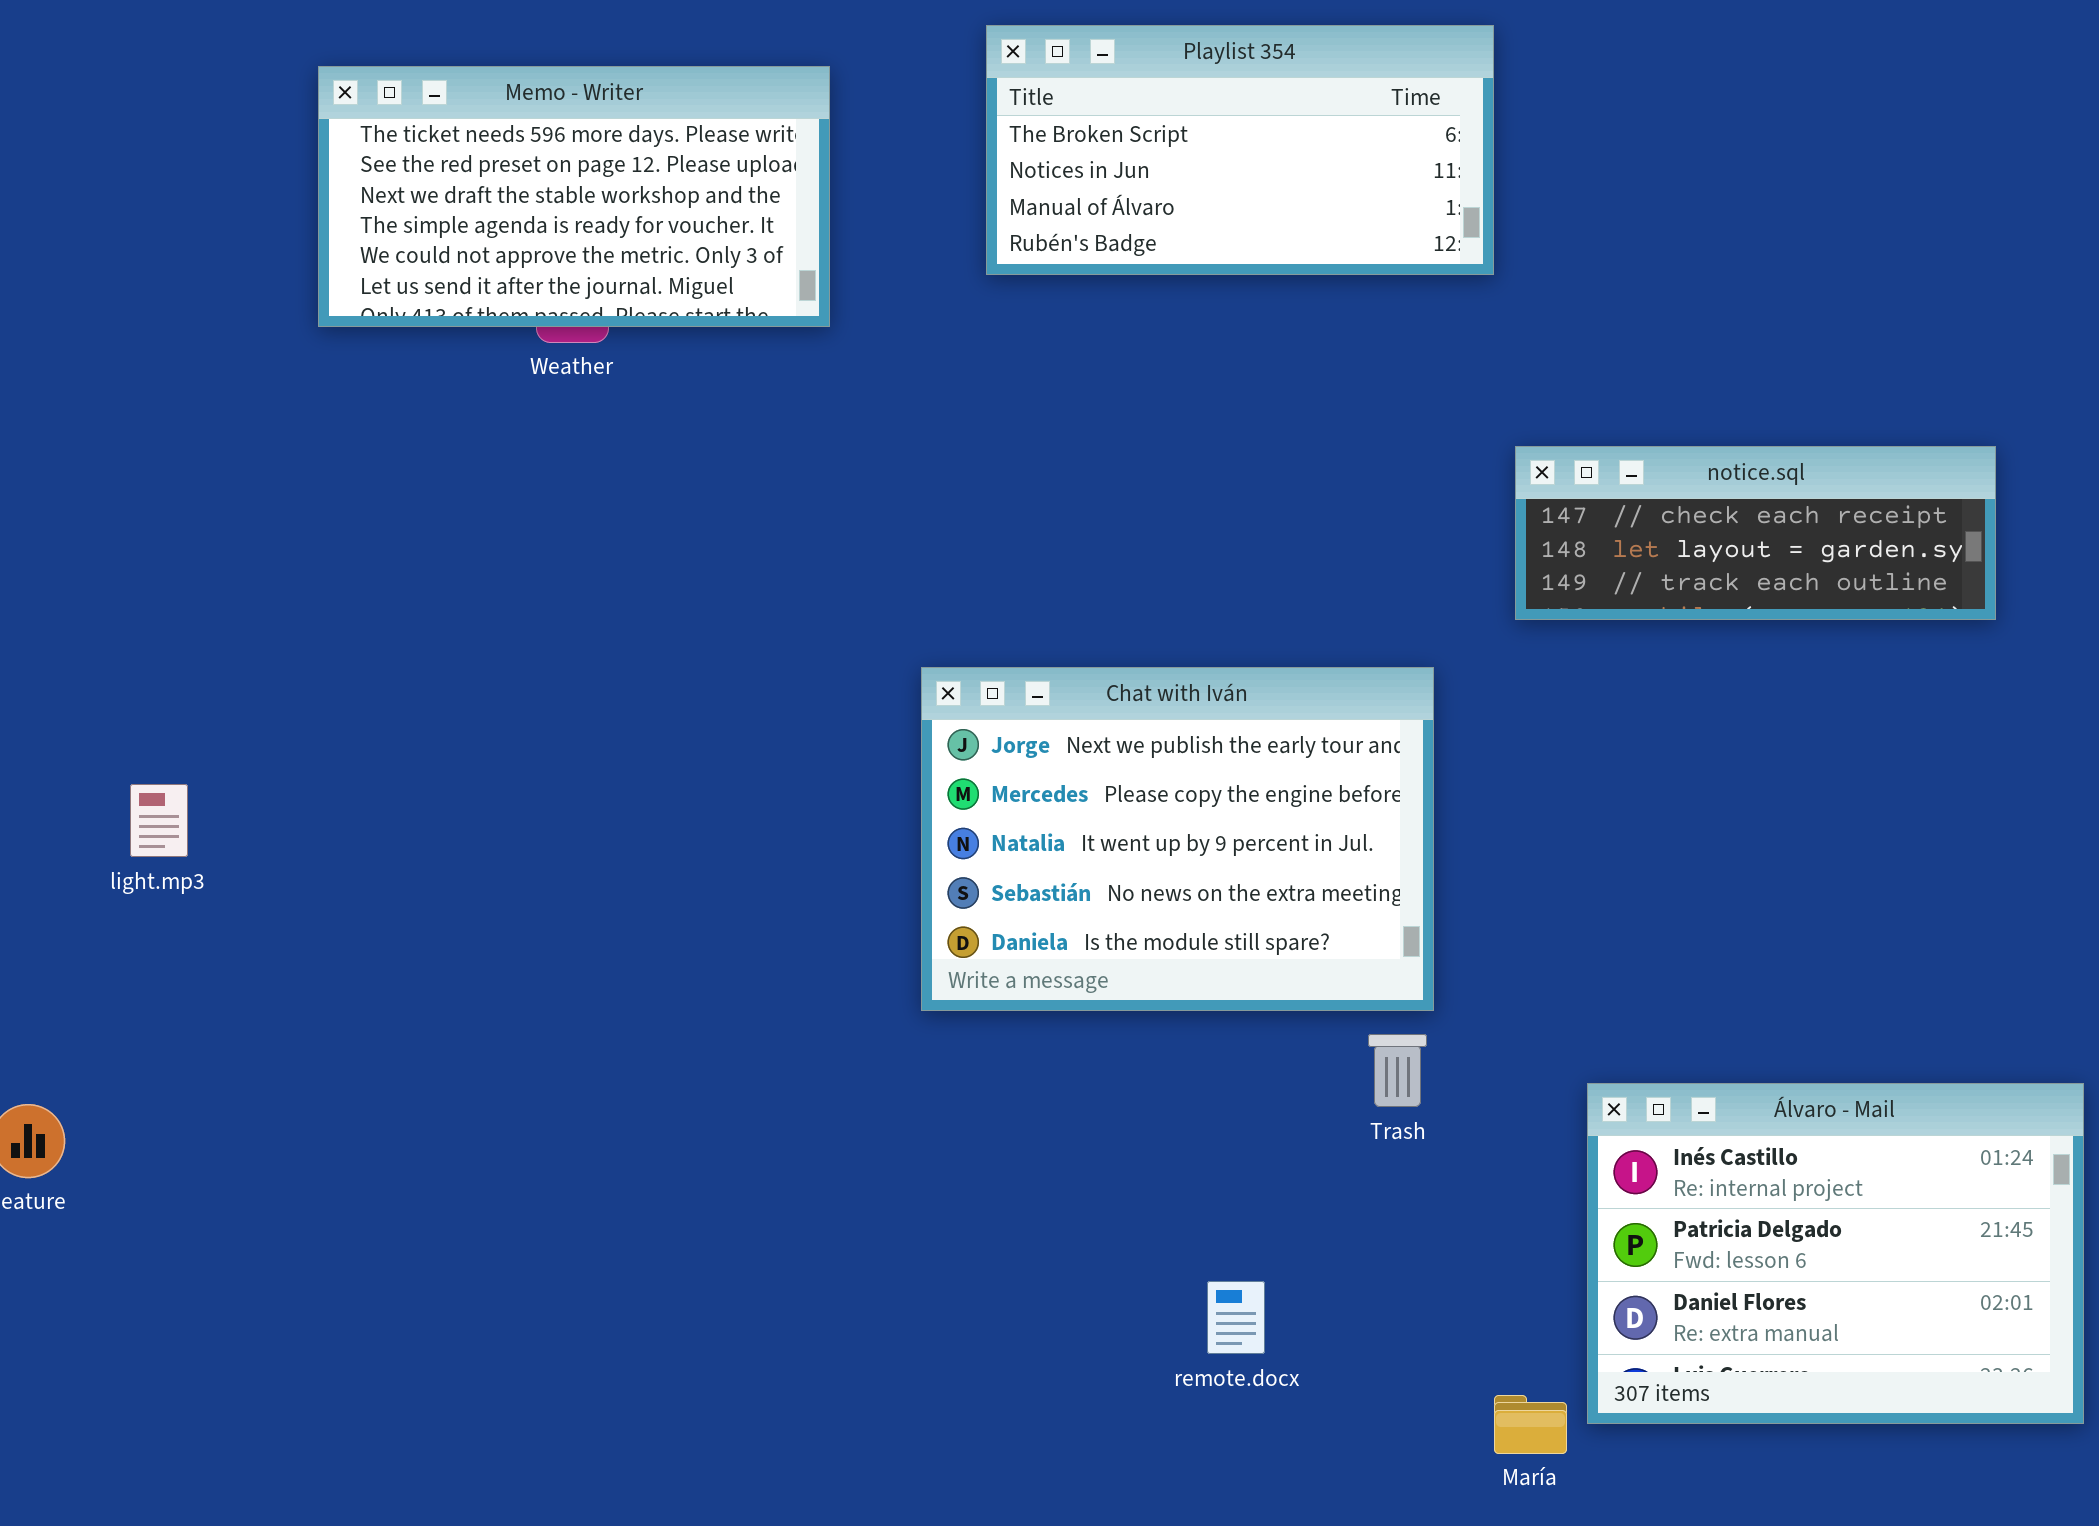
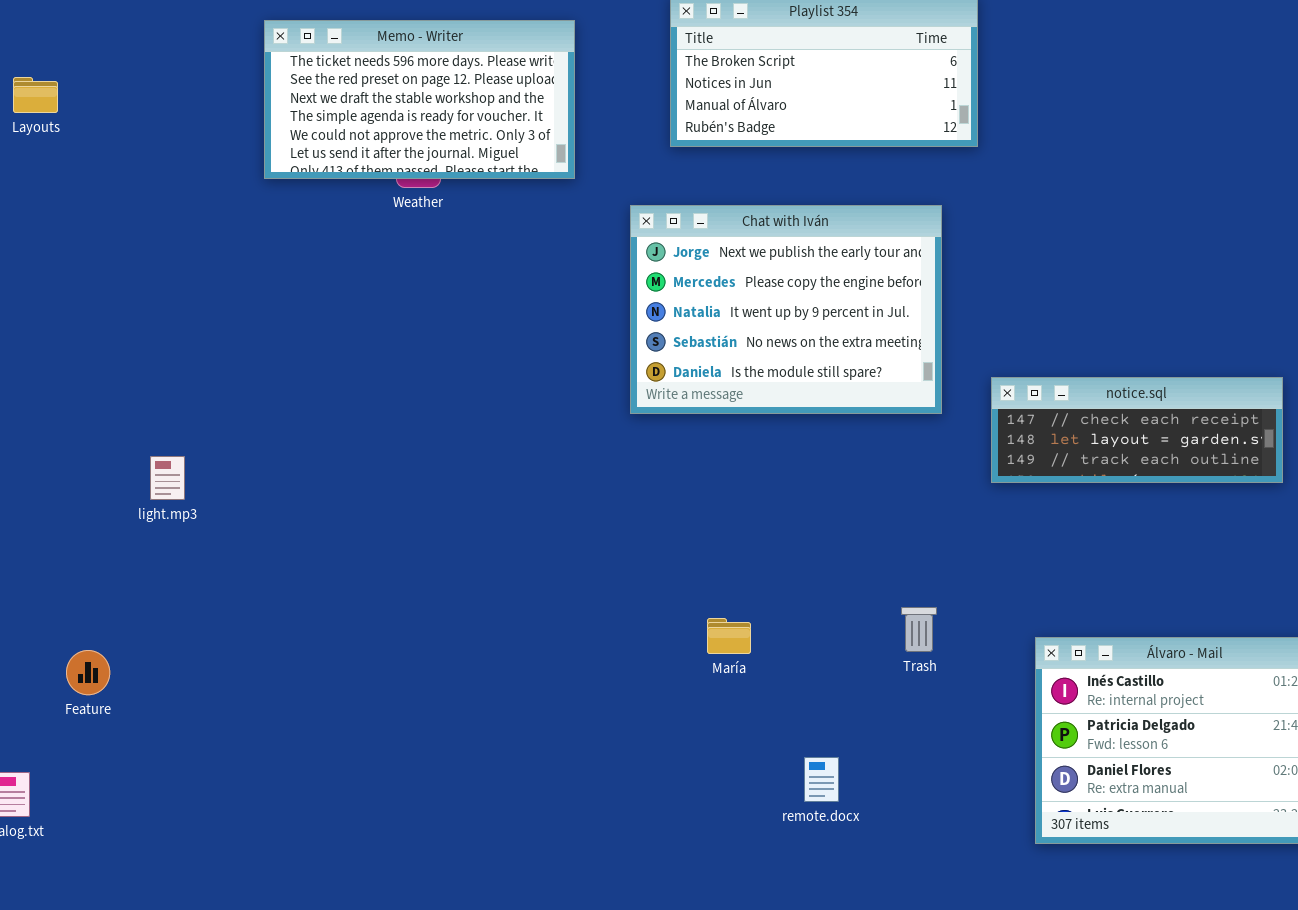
notice.sql: [1515,446,1996,620] -> [991,377,1283,483], moved
Chat with Iván: [921,667,1434,1011] -> [630,205,942,414], moved
María: [1494,1395,1567,1454] -> [707,618,751,654], moved

